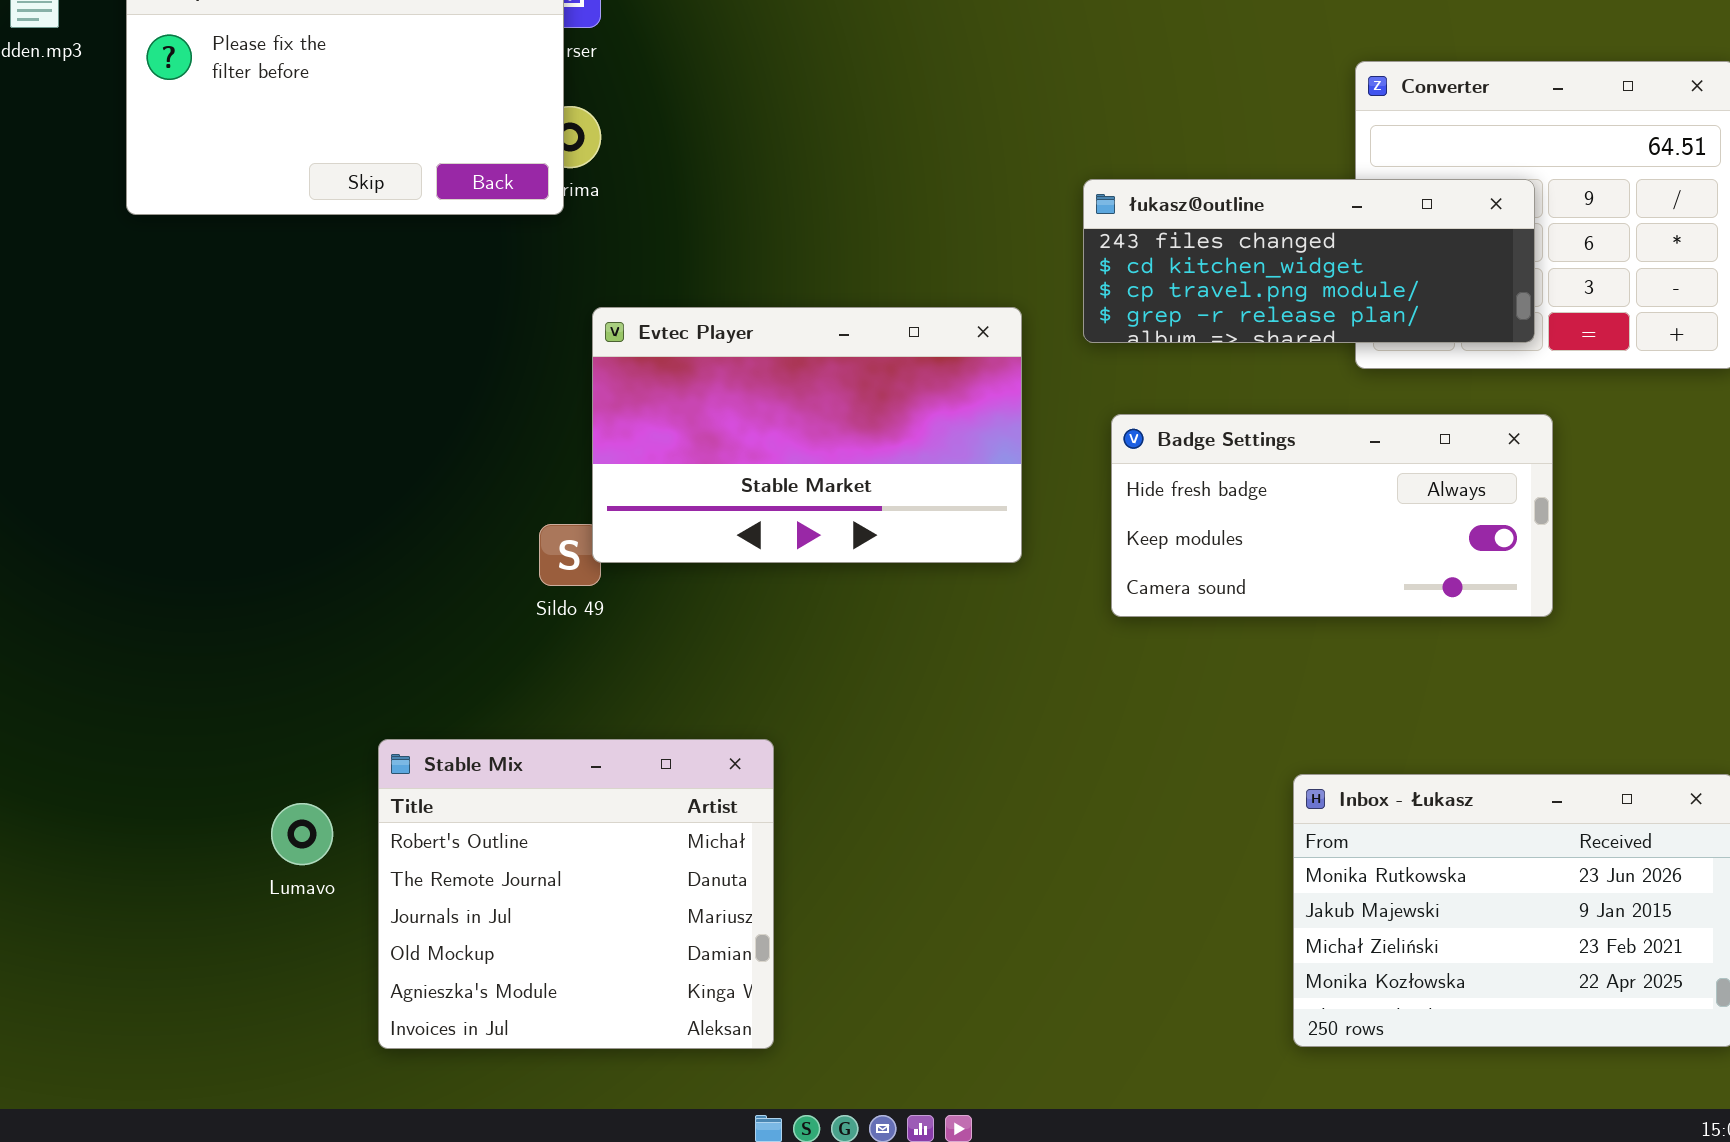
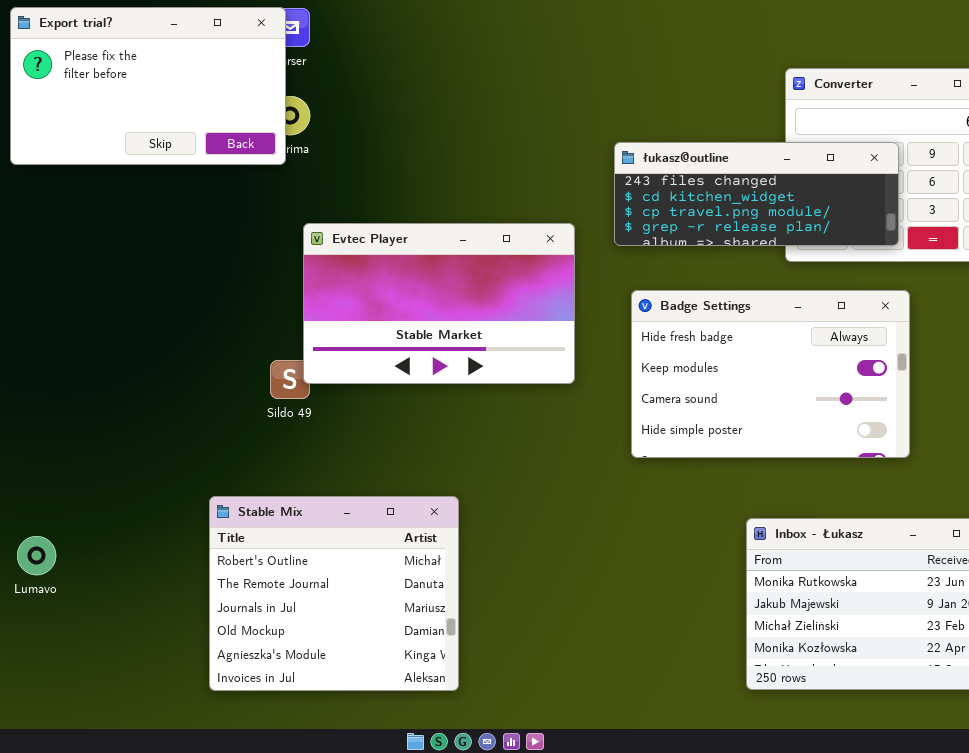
Badge Settings: [1111,414,1553,617] -> [631,290,910,458], resized
Stable Mix: [378,739,774,1049] -> [209,496,459,691], moved
Lumavo: [271,803,333,865] -> [17,536,56,575], moved

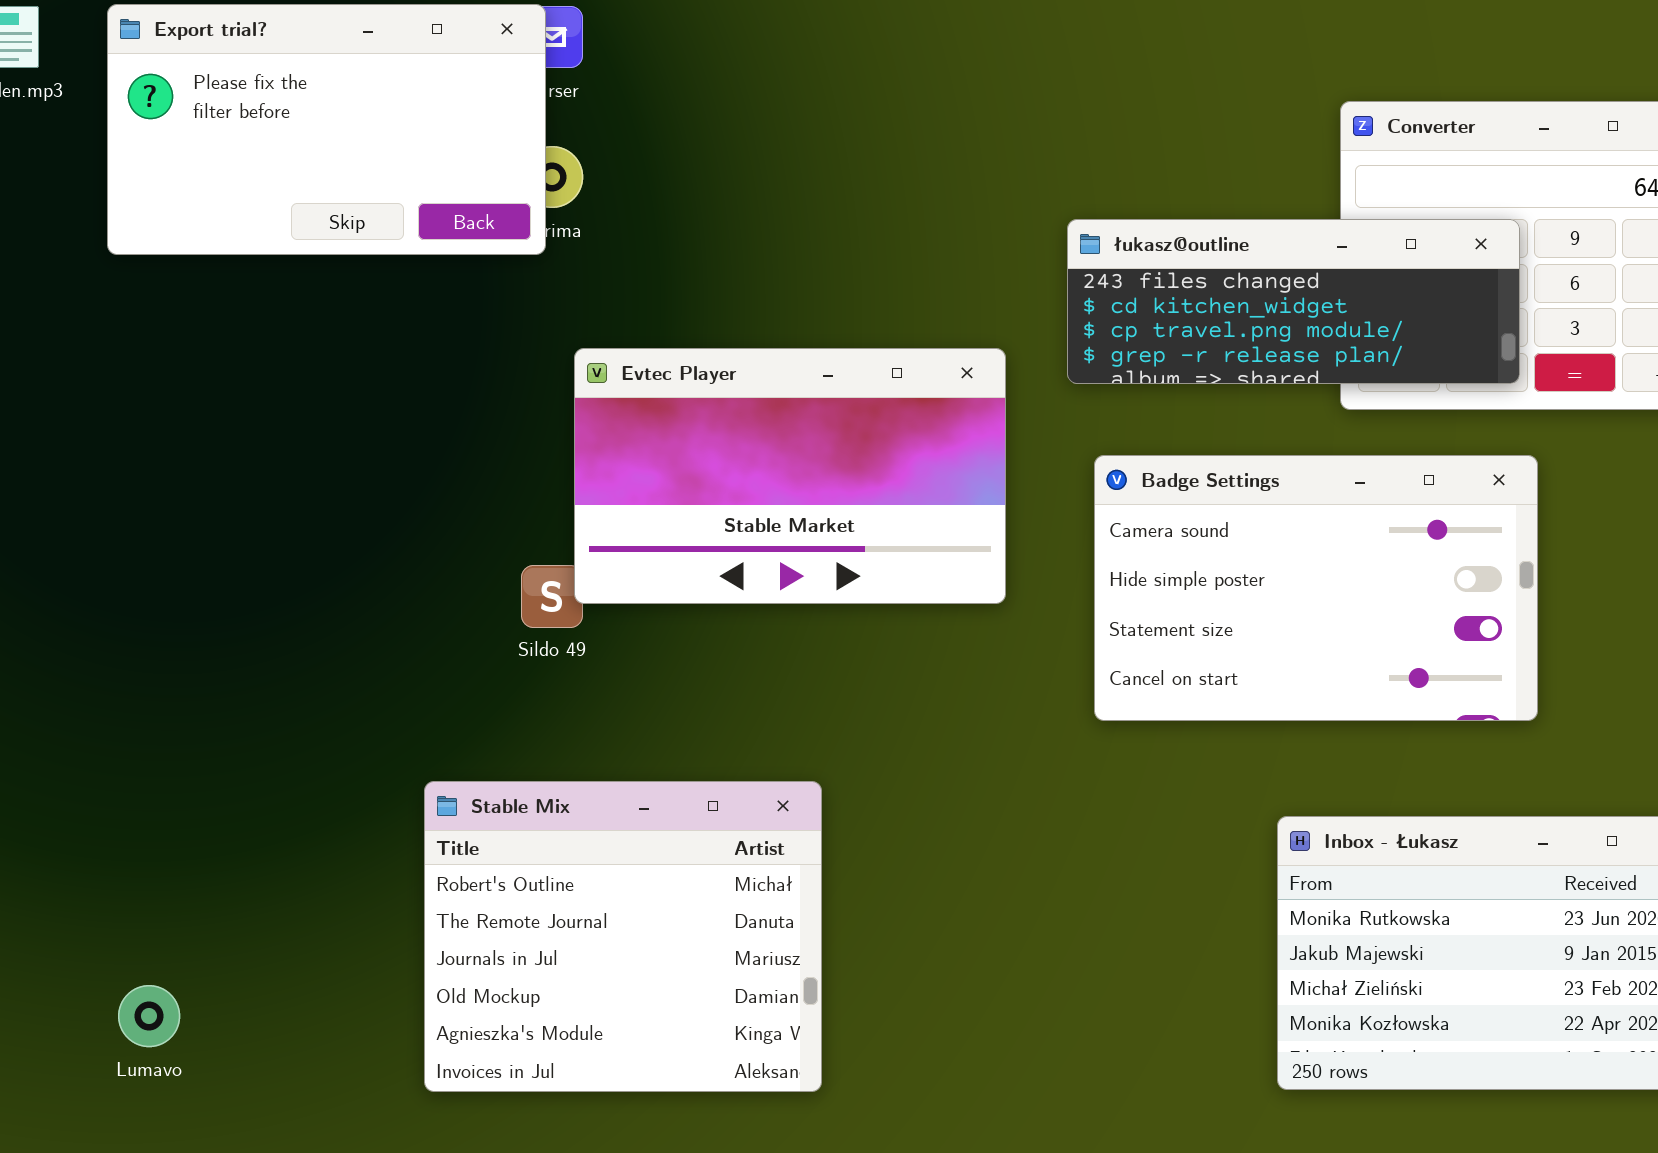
Badge Settings: [631,290,910,458] -> [1094,455,1538,721], scrolled down 2 rows
Lumavo: [17,536,56,575] -> [118,985,180,1047], moved

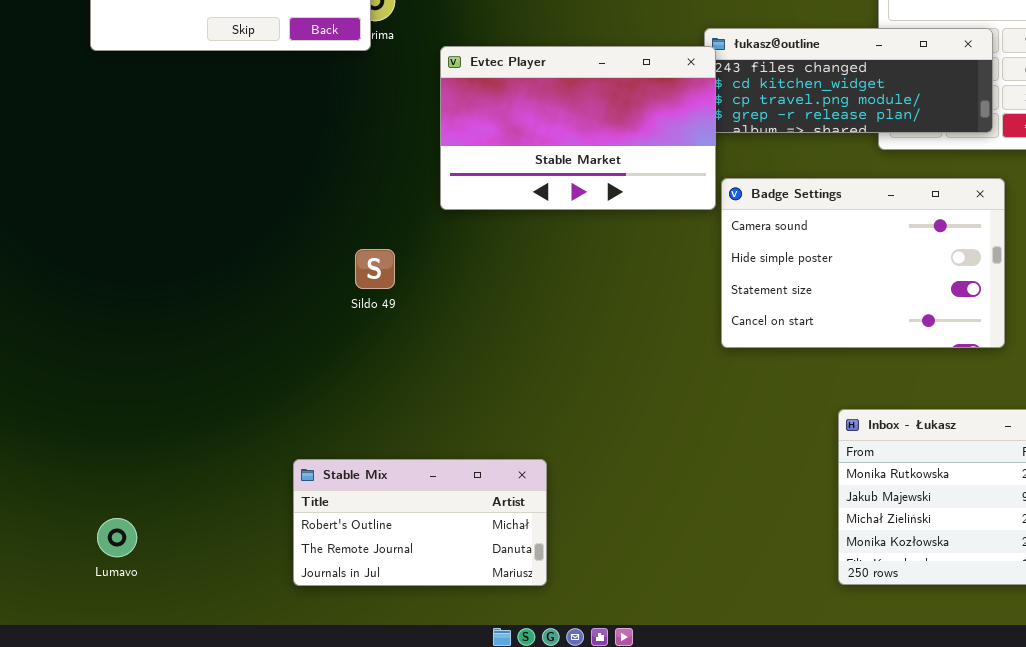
Evtec Player: [574,348,1006,604] -> [440,46,716,210], moved
Stable Mix: [424,781,822,1092] -> [293,459,547,586], resized

